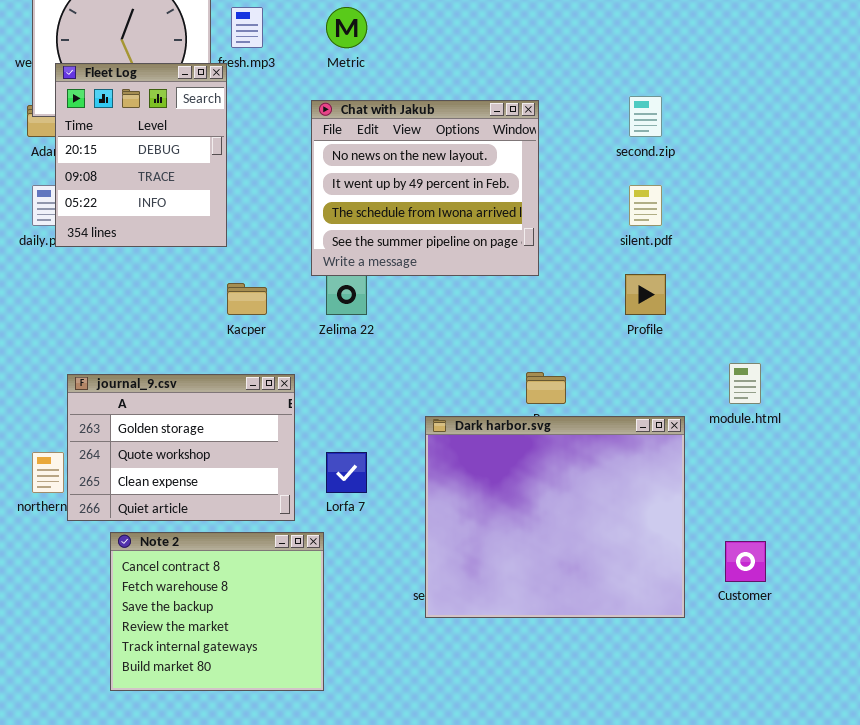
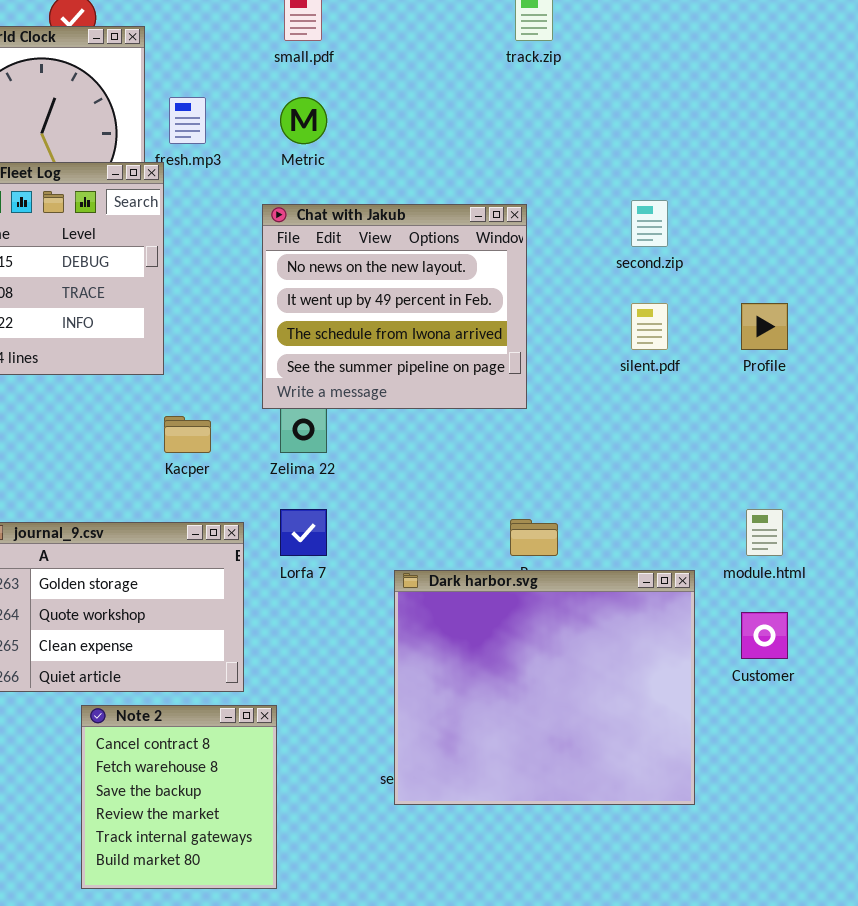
Profile: [625,274,666,315] -> [741,303,788,350], moved
Lorfa 7: [326,452,367,493] -> [280,509,327,556], moved
Note 2: [110,532,324,691] -> [81,705,277,889], resized
Customer: [725,541,766,582] -> [741,612,788,659], moved

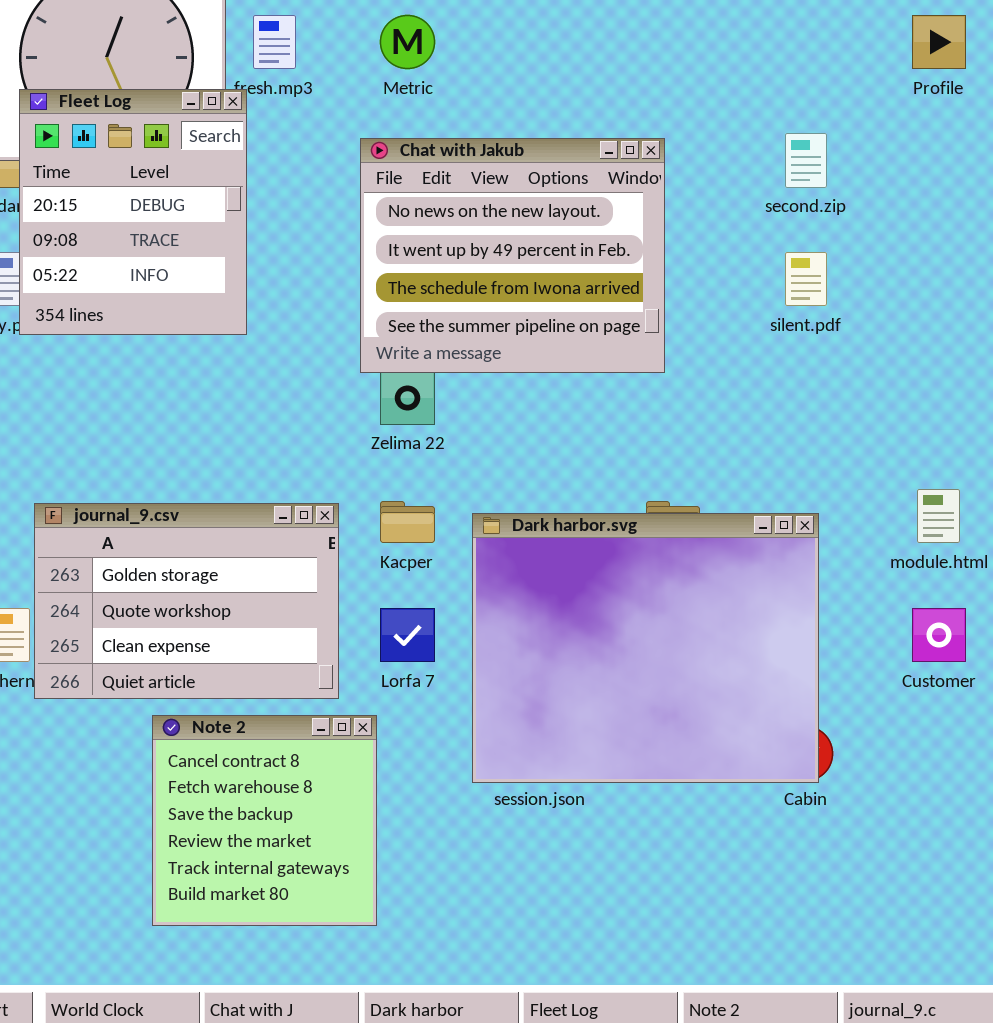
Profile: [741,303,788,350] -> [912,15,966,69], moved
Kacper: [164,416,211,453] -> [380,501,435,543], moved
Lorfa 7: [280,509,327,556] -> [380,608,435,662], moved
Dark harbor.svg: [394,570,695,805] -> [472,513,819,783], moved

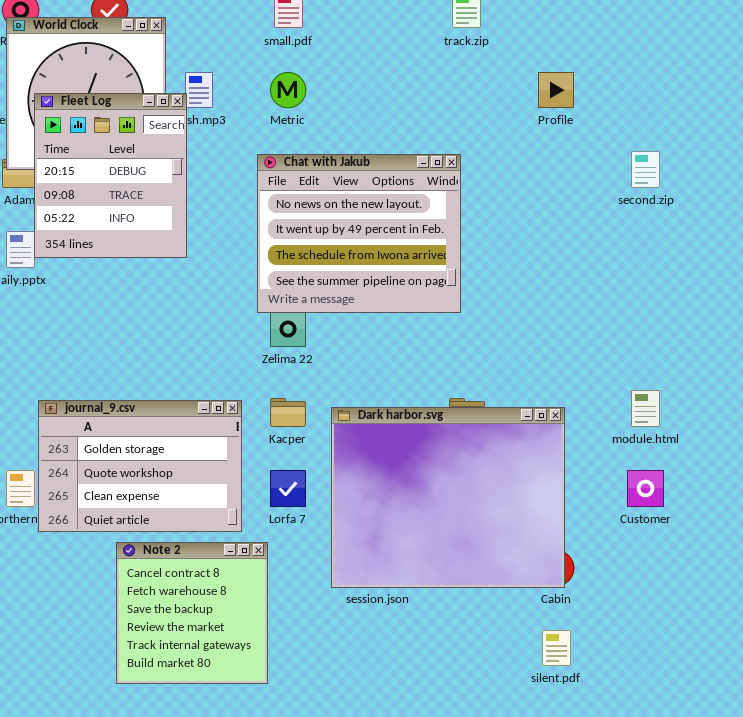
Profile: [912,15,966,69] -> [538,72,574,108], moved
Fleet Log: [19,89,247,335] -> [34,93,187,258], moved
second.zip: [785,133,827,188] -> [631,151,660,188], moved
silent.pdf: [785,252,827,306] -> [542,630,571,666], moved

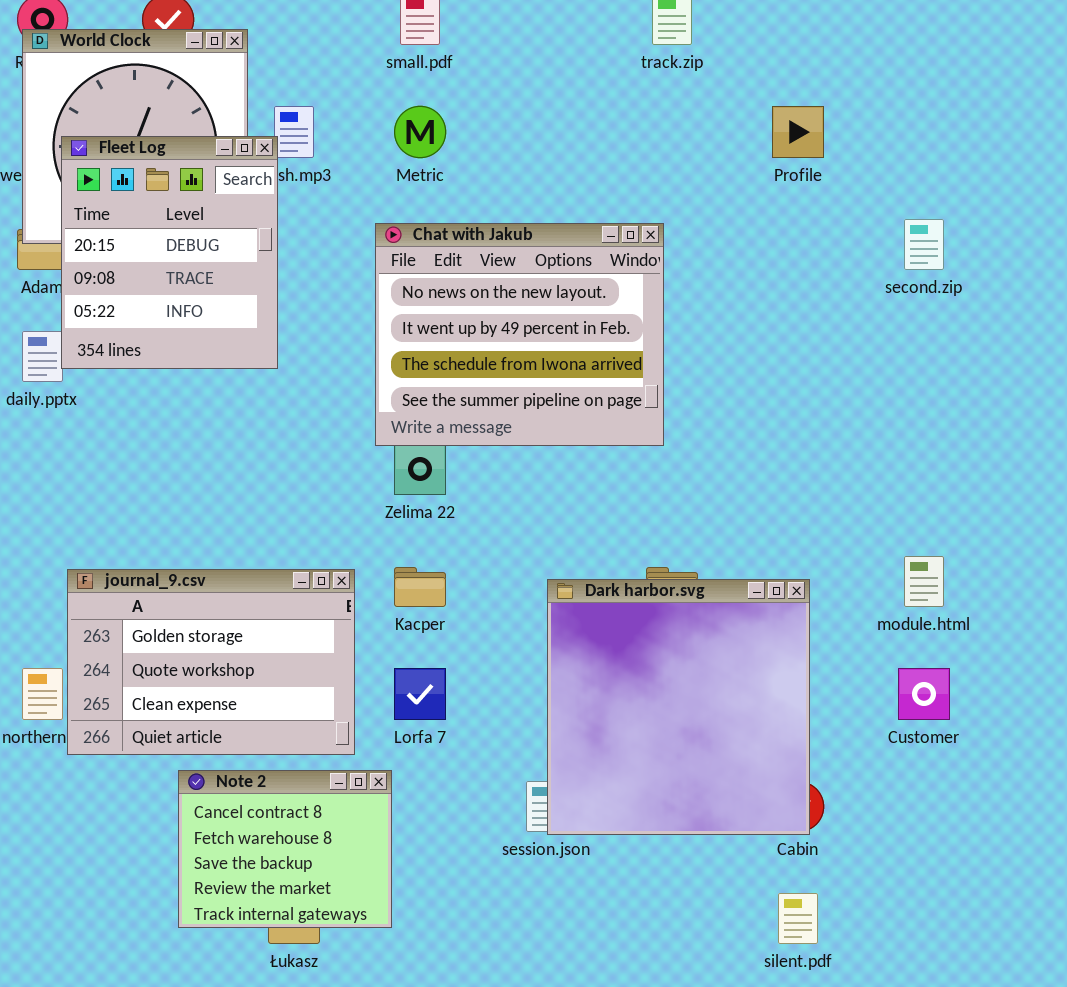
Dark harbor.svg: [331,407,565,588] -> [547,579,810,835], resized
Note 2: [116,542,268,684] -> [178,770,392,928], resized

